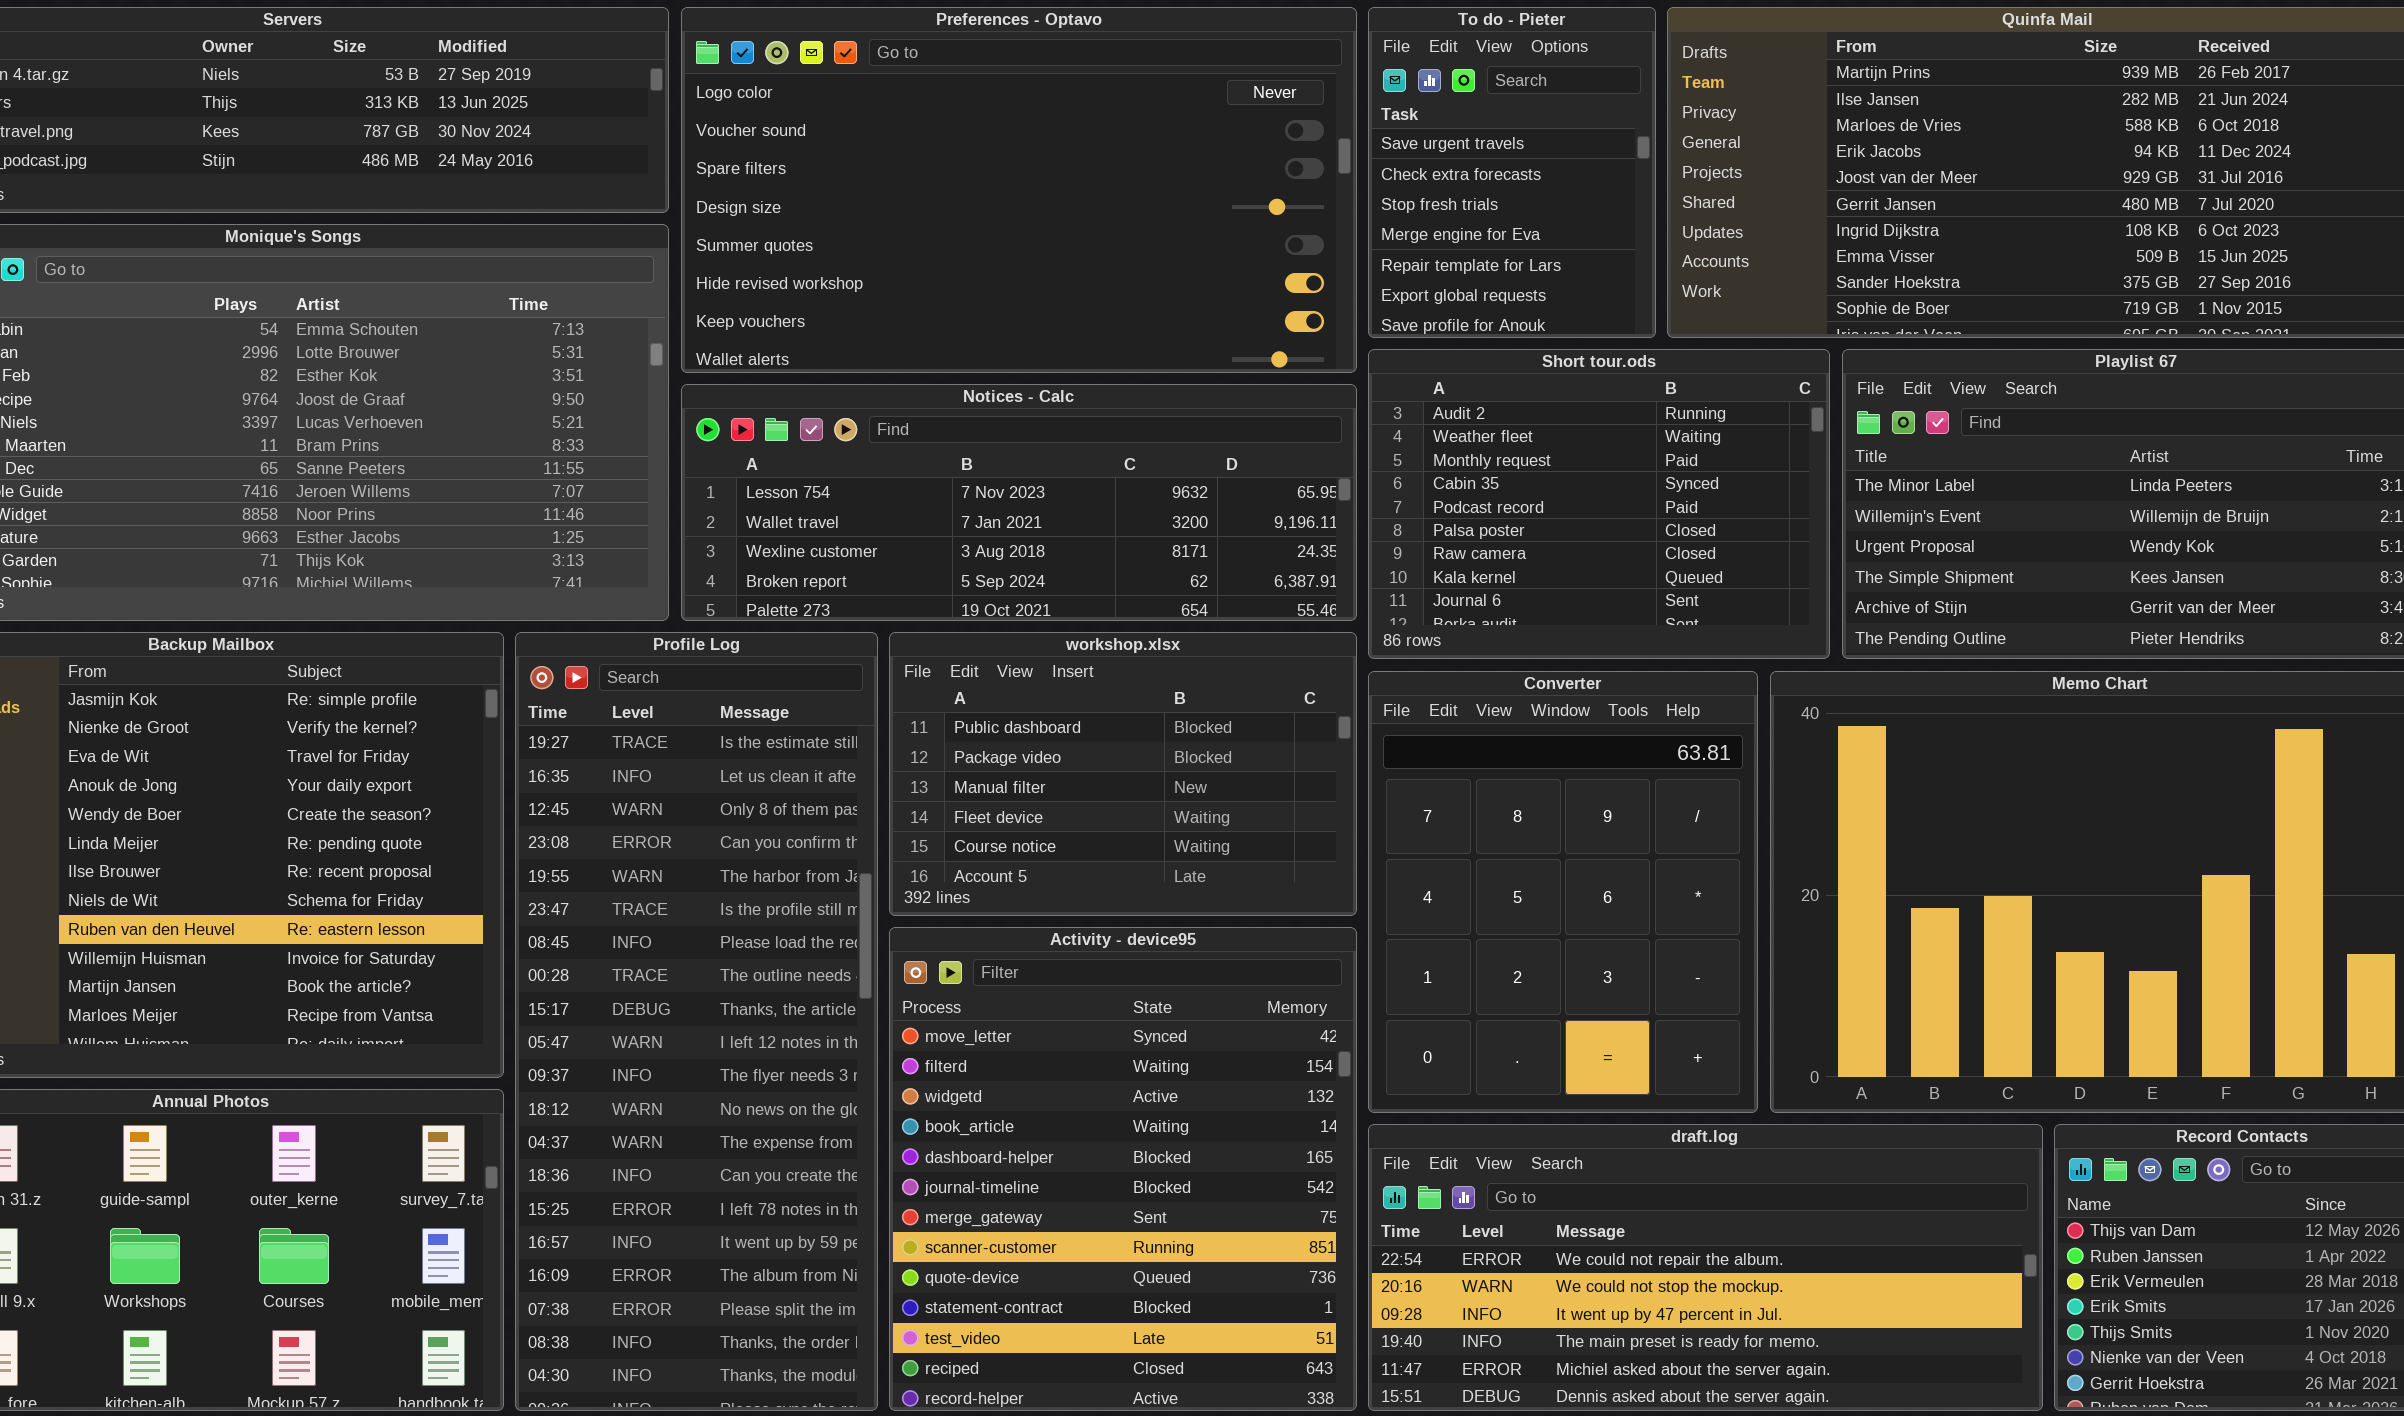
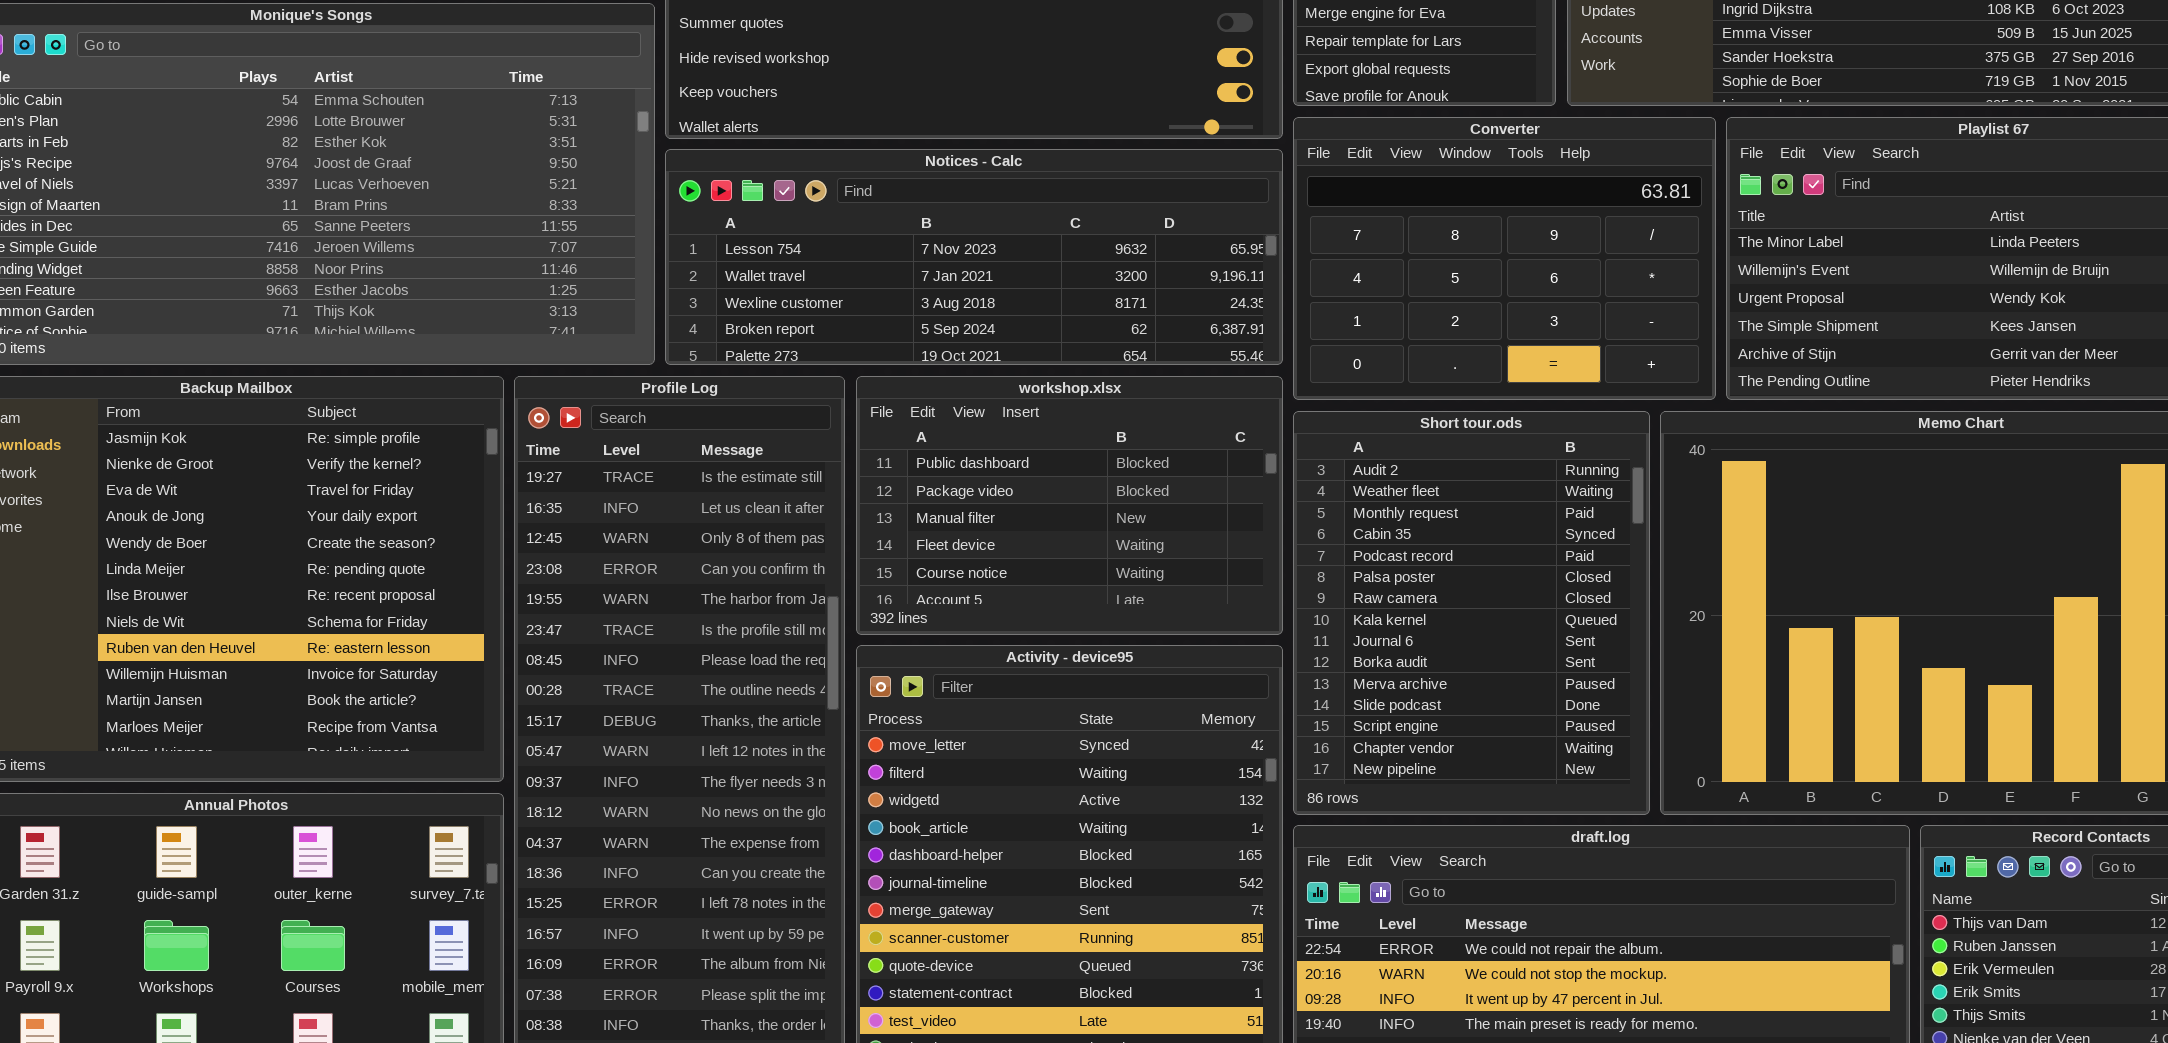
Short tour.ods: [1368,349,1830,659] -> [1293,411,1650,815], moved, resized
Converter: [1368,671,1758,1113] -> [1293,117,1716,400], moved, resized

